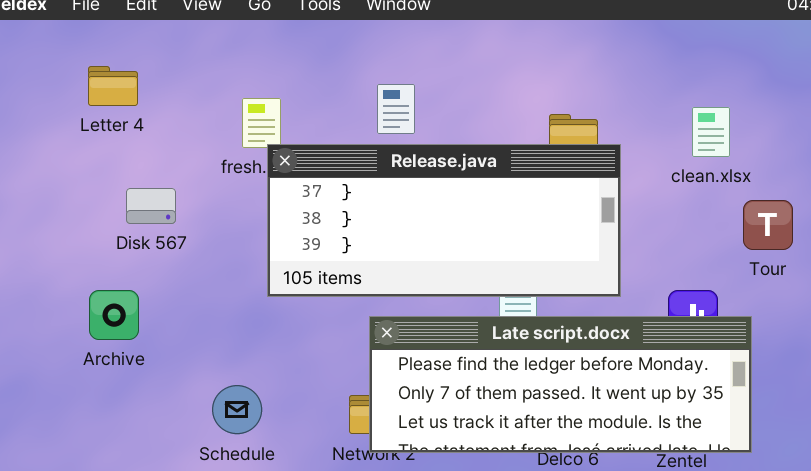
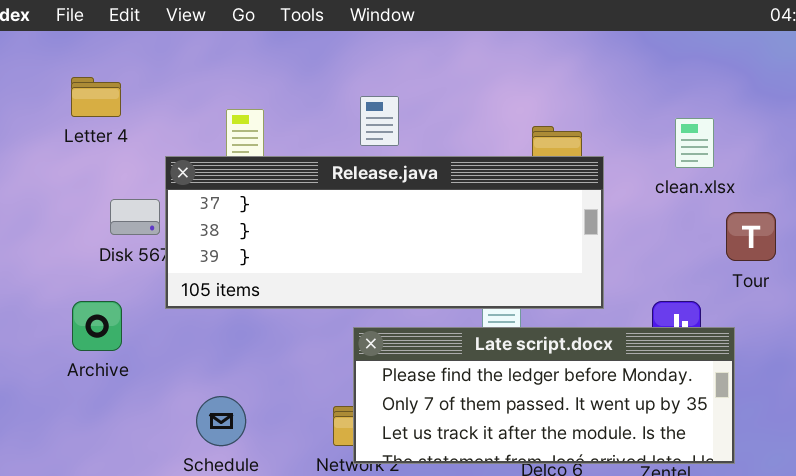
Release.java: [267,144,621,297] -> [165,156,604,309], resized

